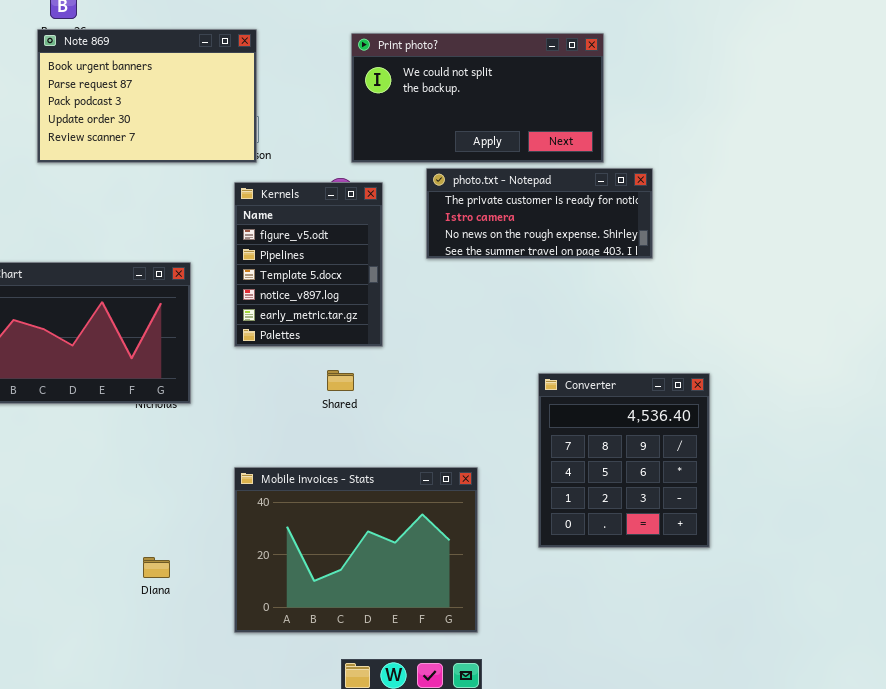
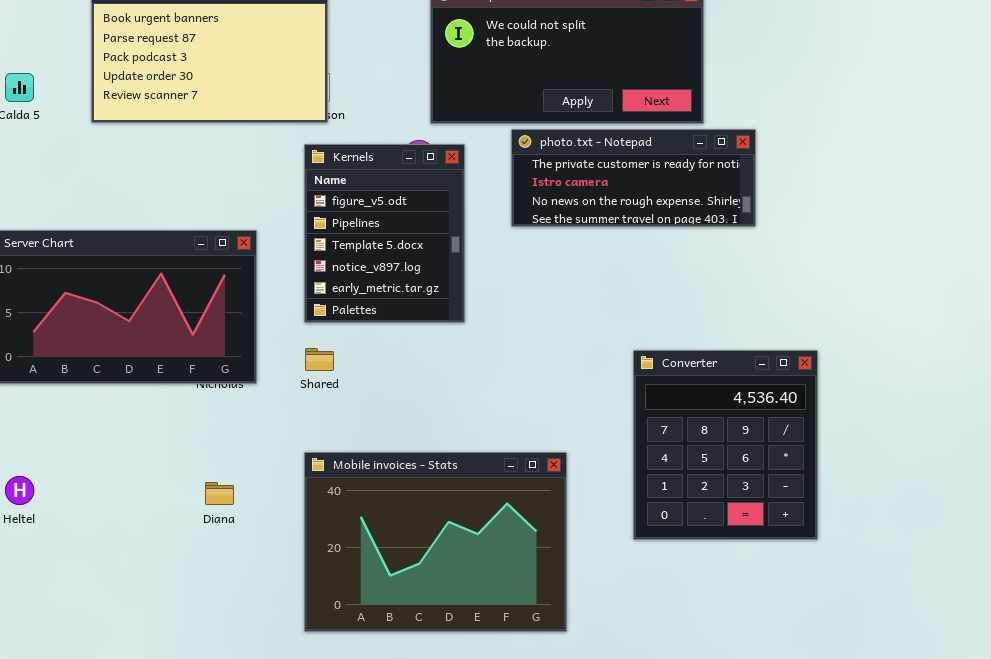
Shared: [327,370,354,391] -> [305,348,334,371], moved
Diana: [143,557,170,578] -> [205,482,234,505], moved

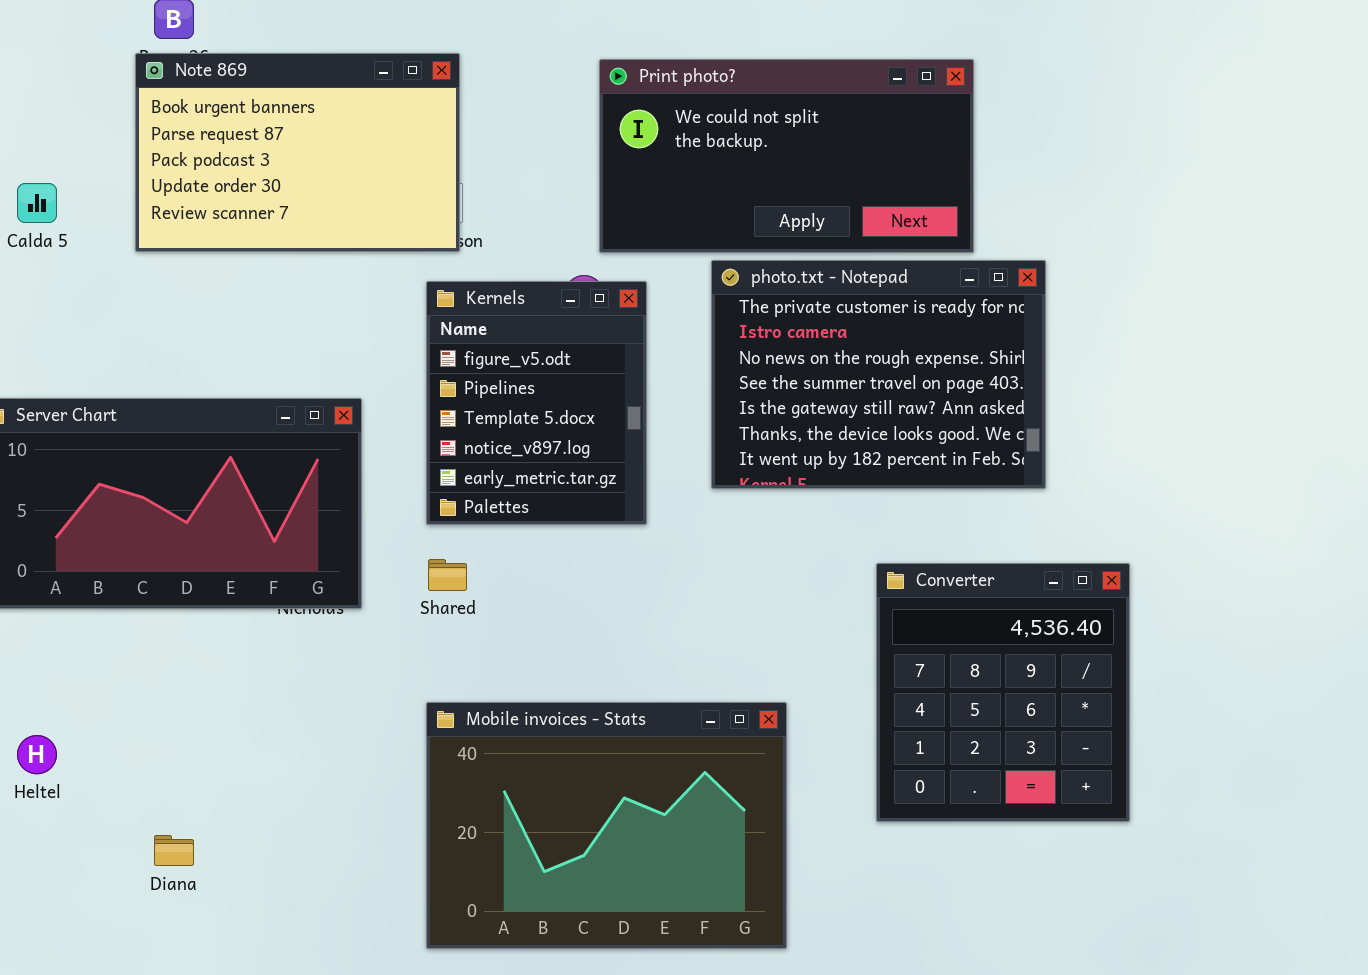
photo.txt - Notepad: [511,129,756,227] -> [711,260,1046,489], resized
Diana: [205,482,234,505] -> [154,835,194,866], moved

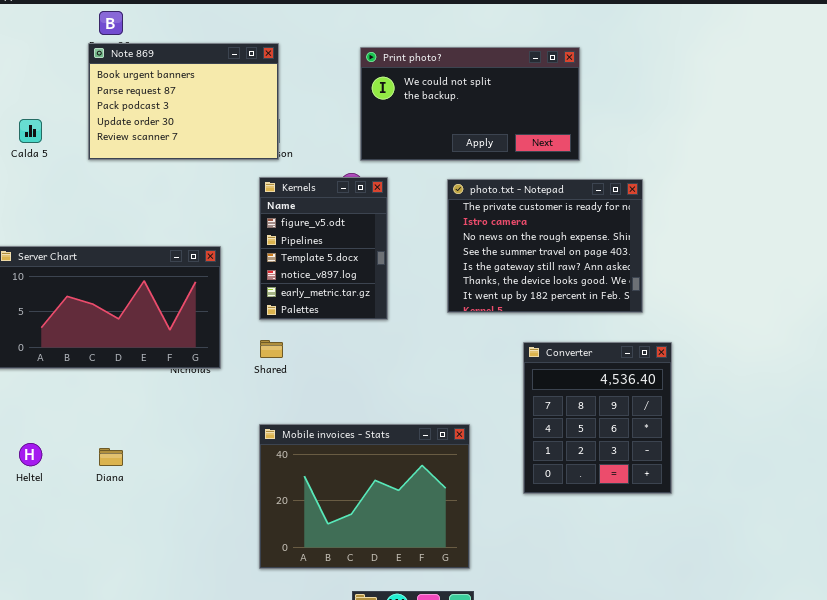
photo.txt - Notepad: [711,260,1046,489] -> [447,179,643,313], moved
Diana: [154,835,194,866] -> [99,448,123,466], moved

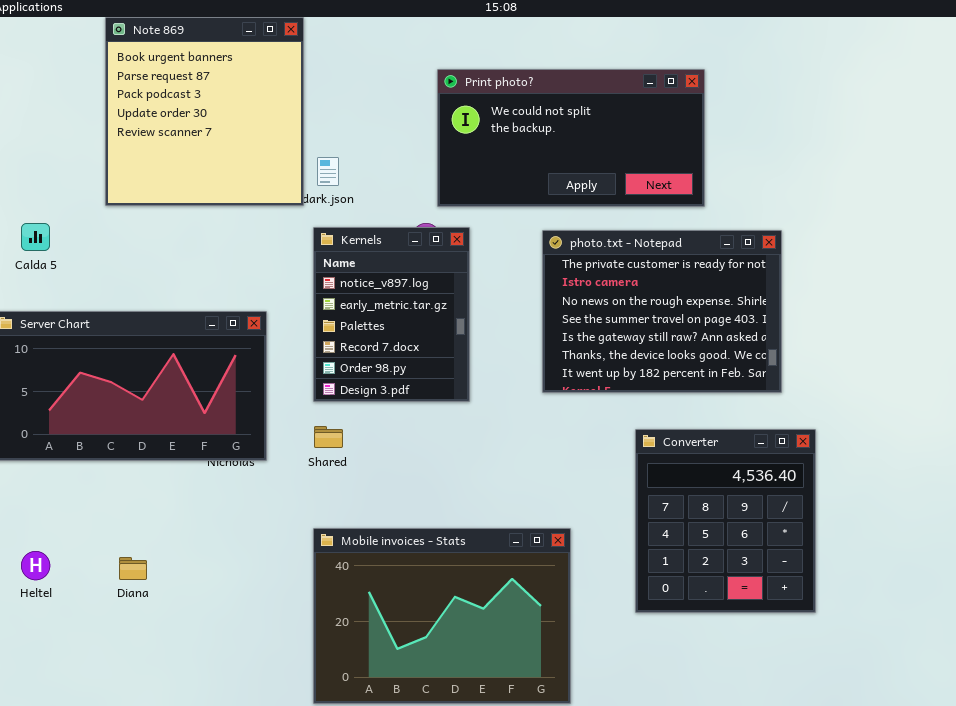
Note 869: [88,43,279,160] -> [105,17,304,206], resized
Calda 5: [19,119,42,143] -> [21,223,50,251], moved
Kernels: [259,177,388,320] -> [313,227,470,402], scrolled down 3 rows

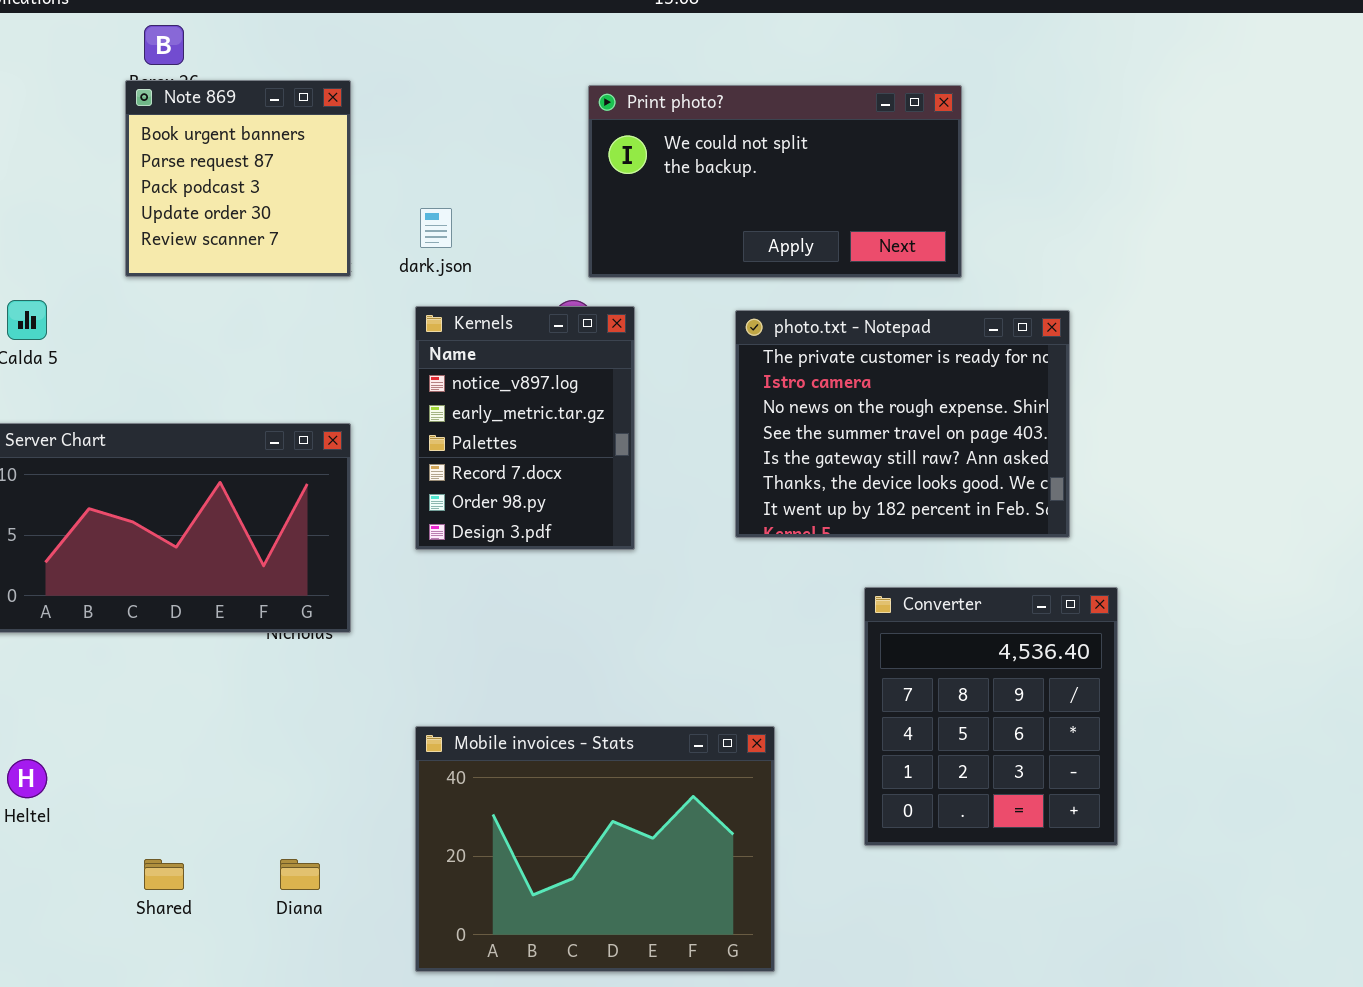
Note 869: [105,17,304,206] -> [125,80,351,277], resized
Shared: [314,426,343,448] -> [144,859,184,890], moved
Diana: [119,557,147,580] -> [280,859,320,890], moved

